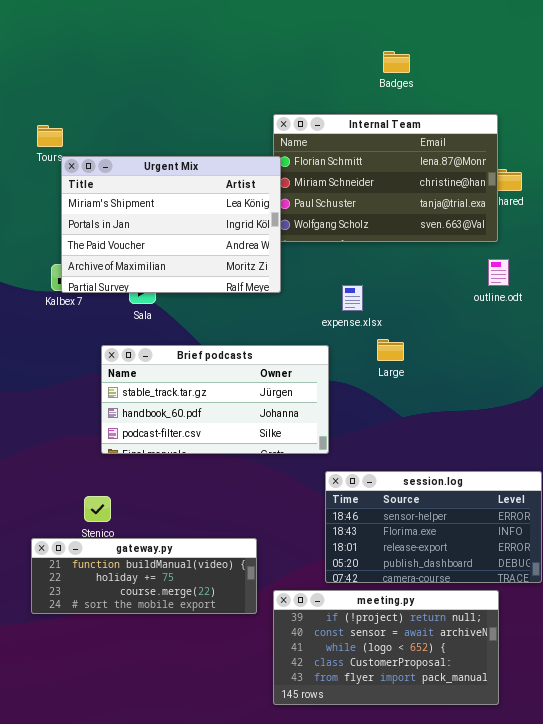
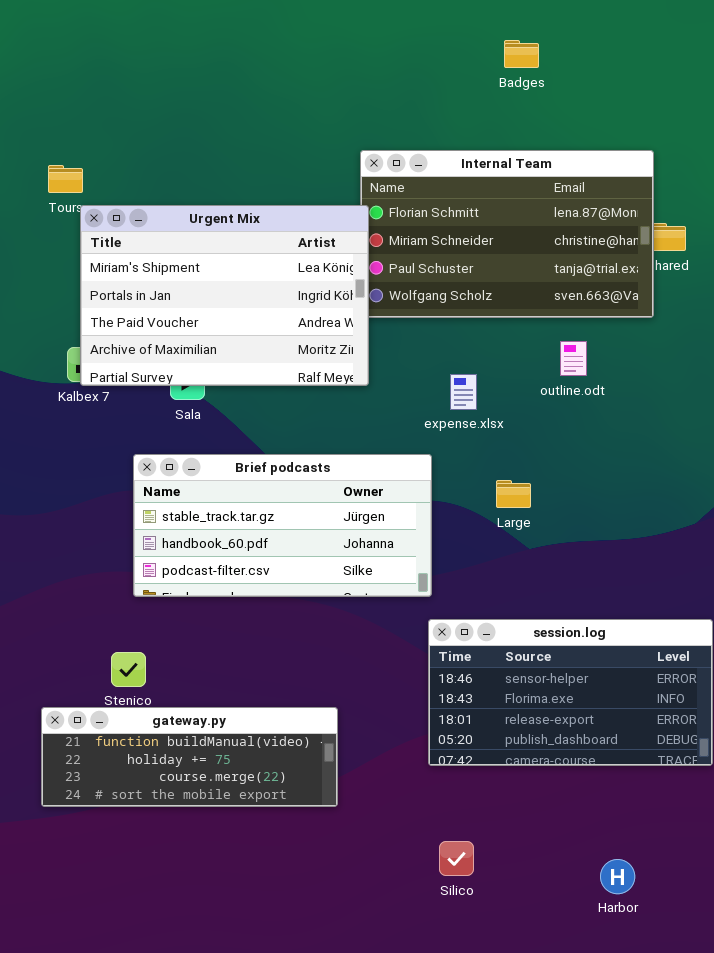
Badges: [383,51,410,73] -> [504,40,539,68], moved
outline.odt: [488,259,509,286] -> [560,341,587,376], moved
Large: [377,339,404,361] -> [496,480,531,508], moved
meeting.py: [273,590,499,705] -> none, closed

